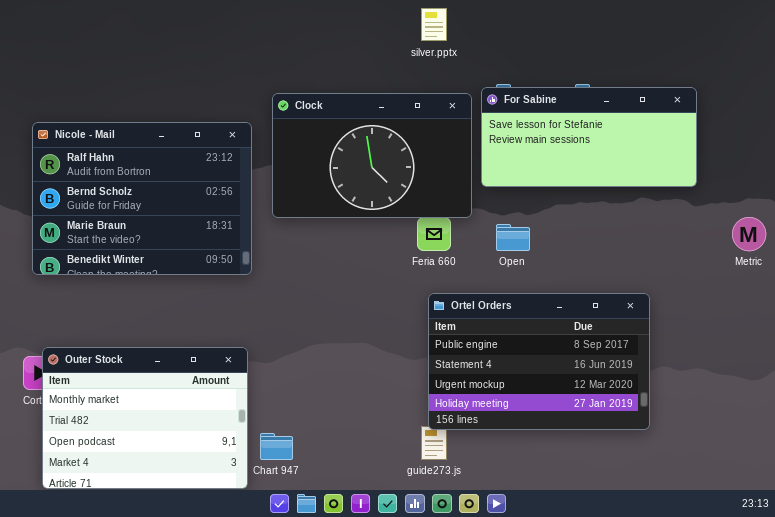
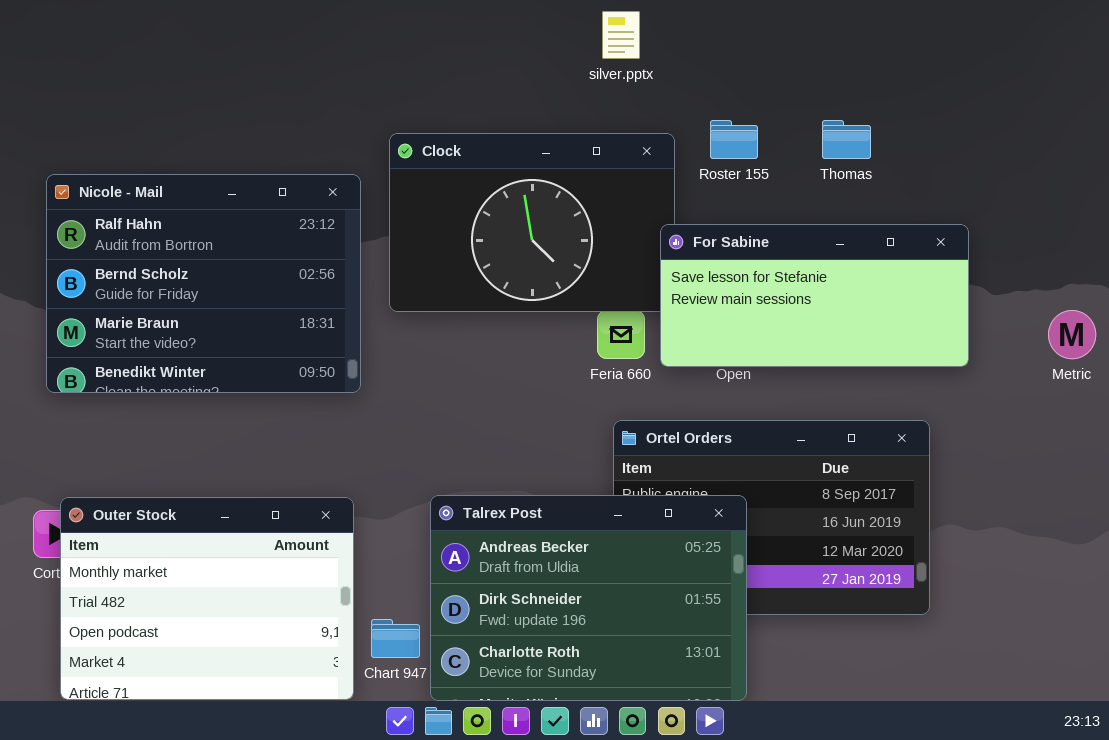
For Sabine: [481,87,697,187] -> [660,224,969,367], moved
Talrex Post: none -> [430,495,747,701], opened

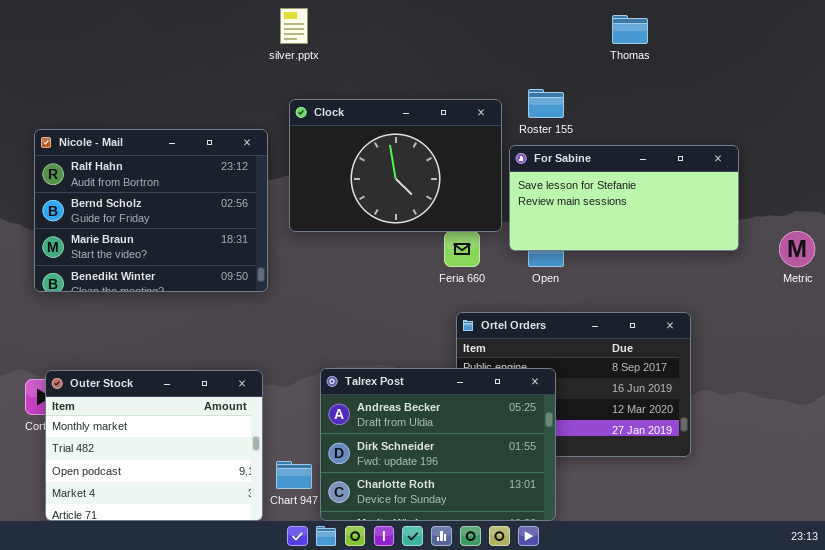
silver.pptx: [602,11,640,59] -> [280,8,308,44], moved
Thomas: [822,120,871,159] -> [612,15,648,44], moved
For Sabine: [660,224,969,367] -> [509,145,739,251], moved

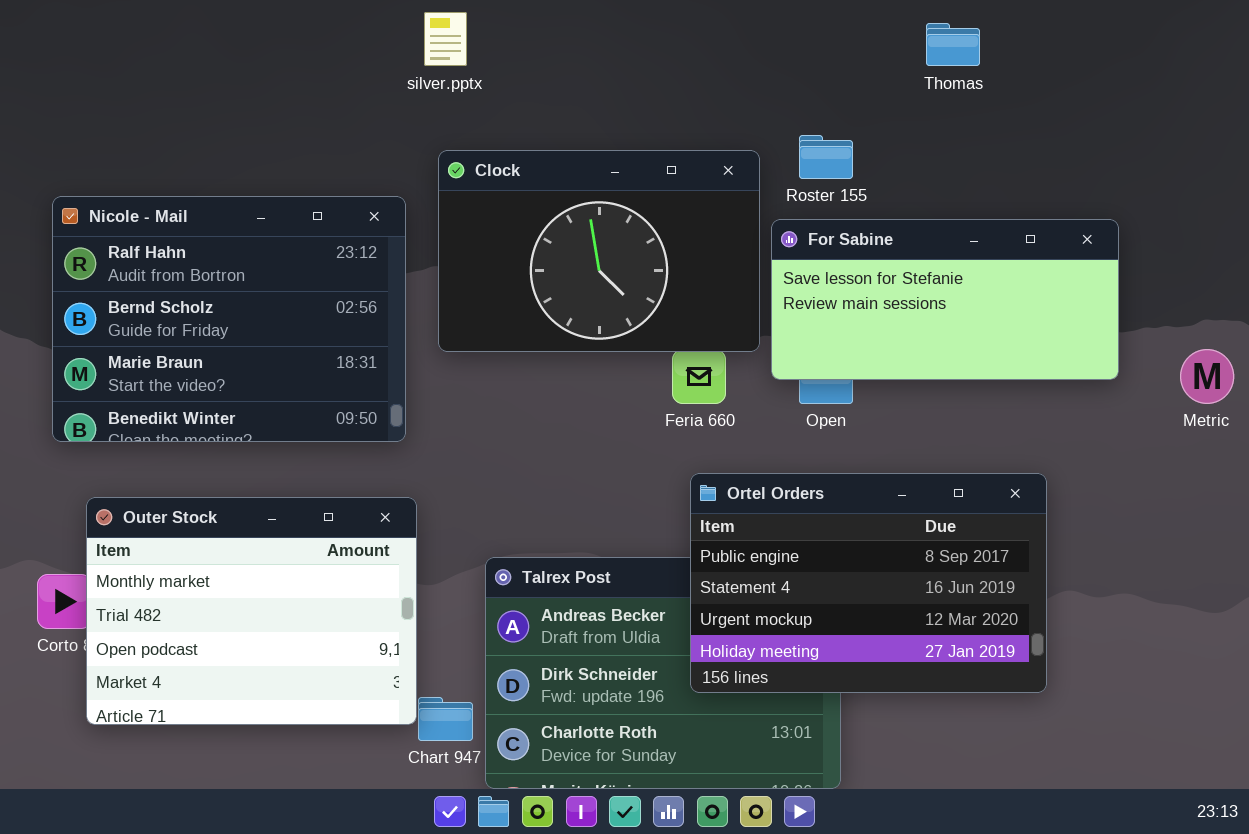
Ortel Orders: [456,312,691,457] -> [690,473,1047,693], raised
Outer Stock: [45,370,263,521] -> [86,497,417,725], moved

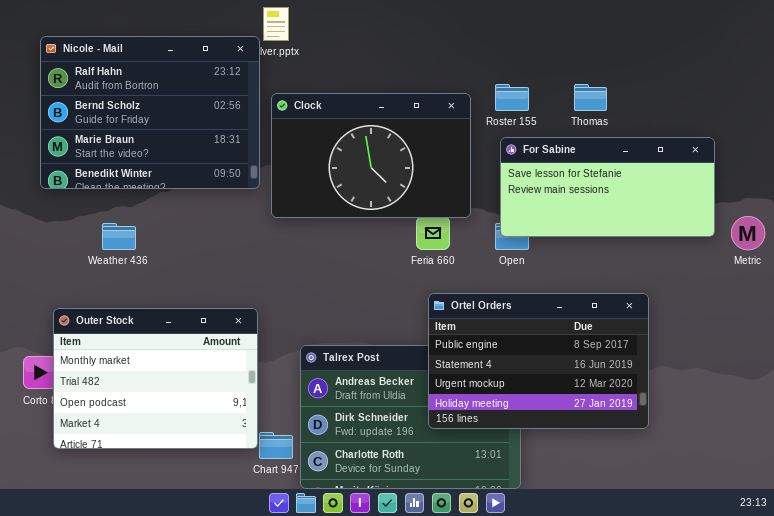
Thomas: [926,23,980,66] -> [574,84,607,111], moved
Nicole - Mail: [52,196,406,442] -> [40,36,260,189], moved
For Sabine: [771,219,1119,380] -> [500,137,715,237], moved

